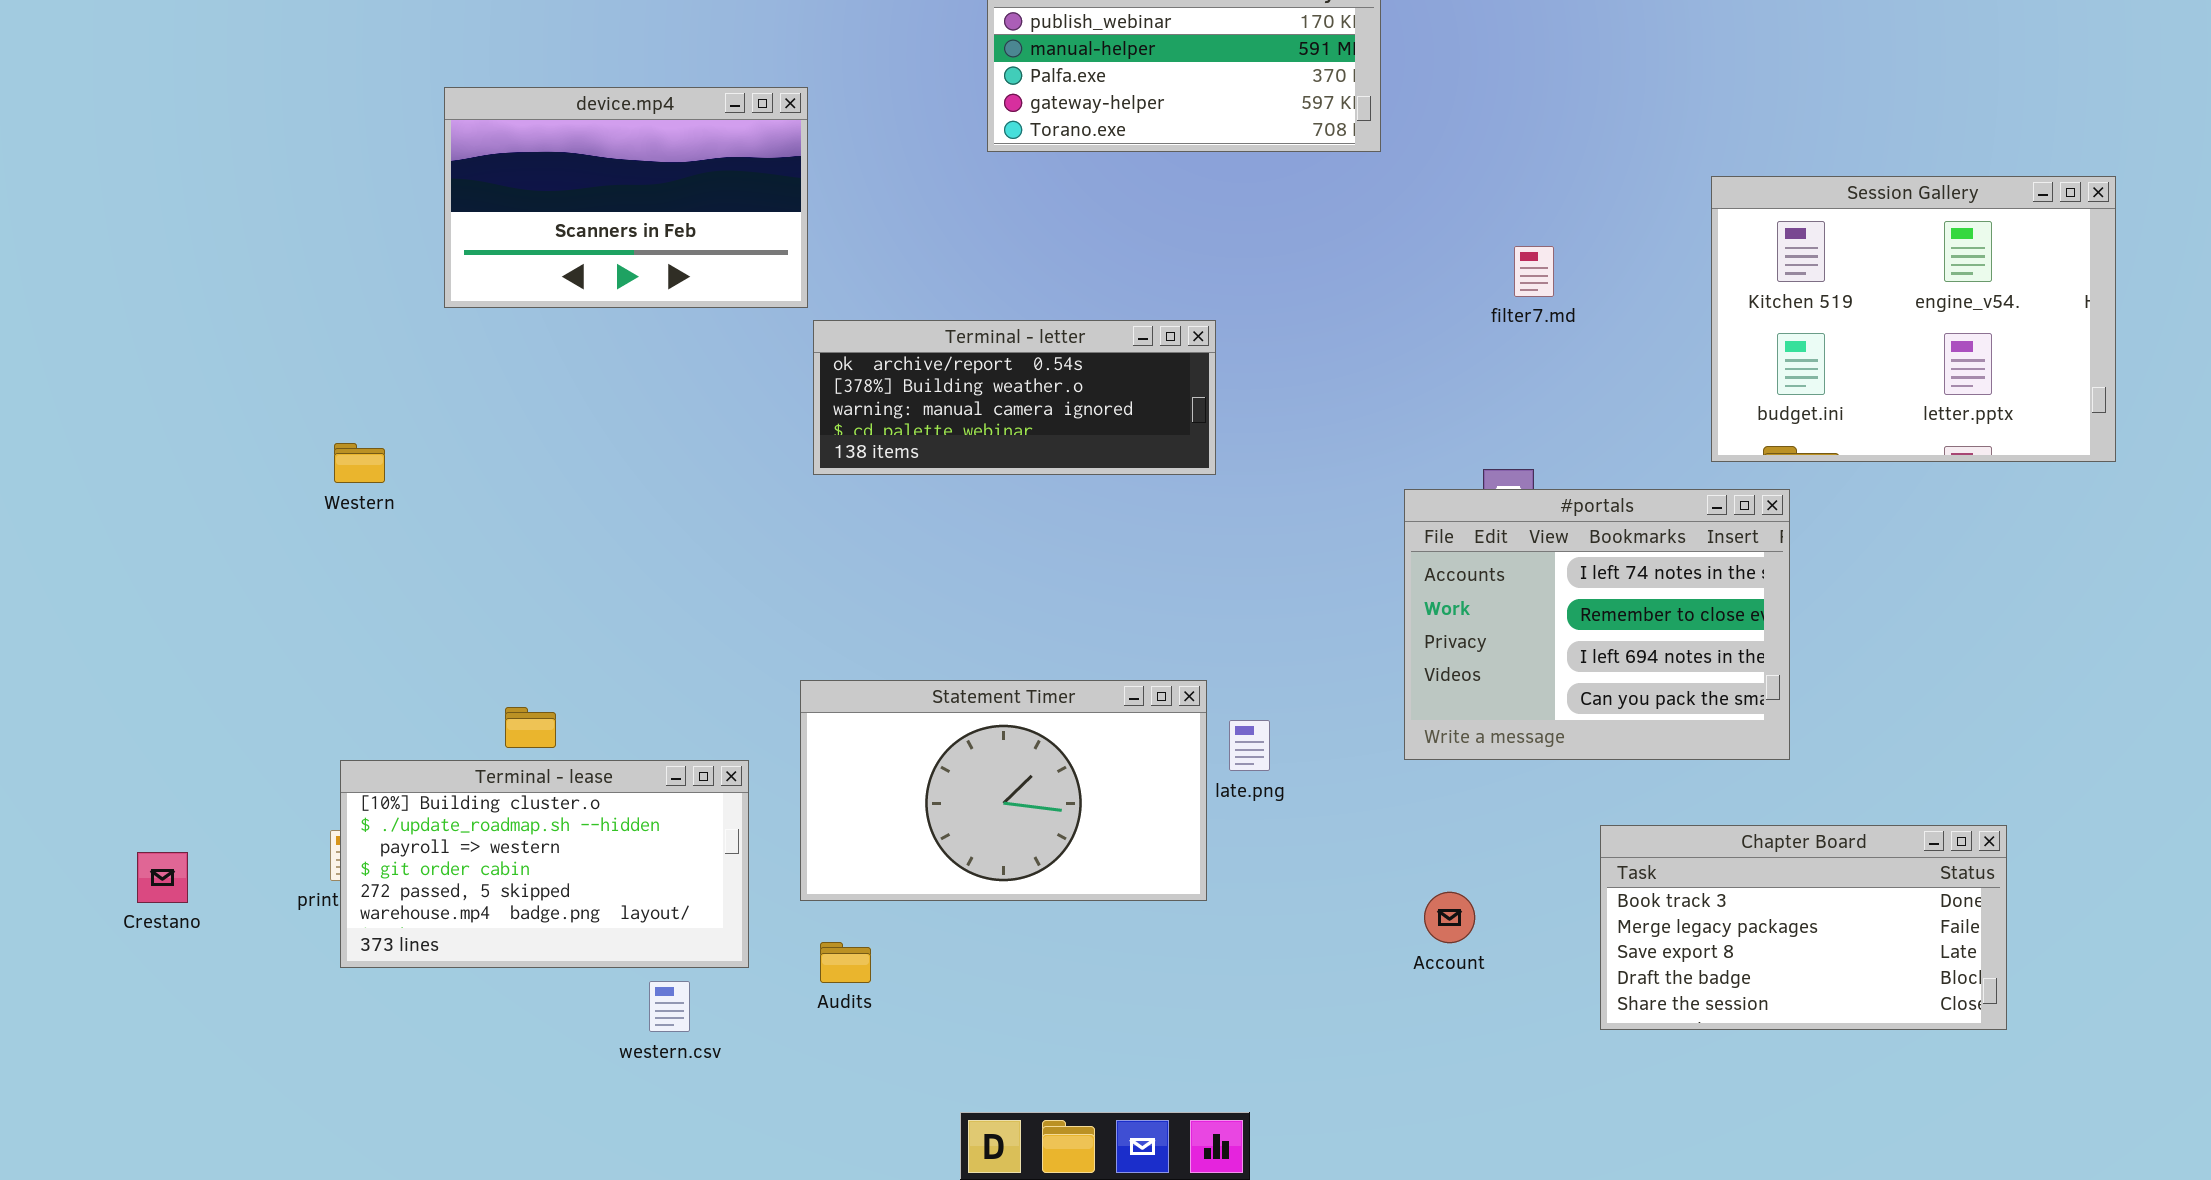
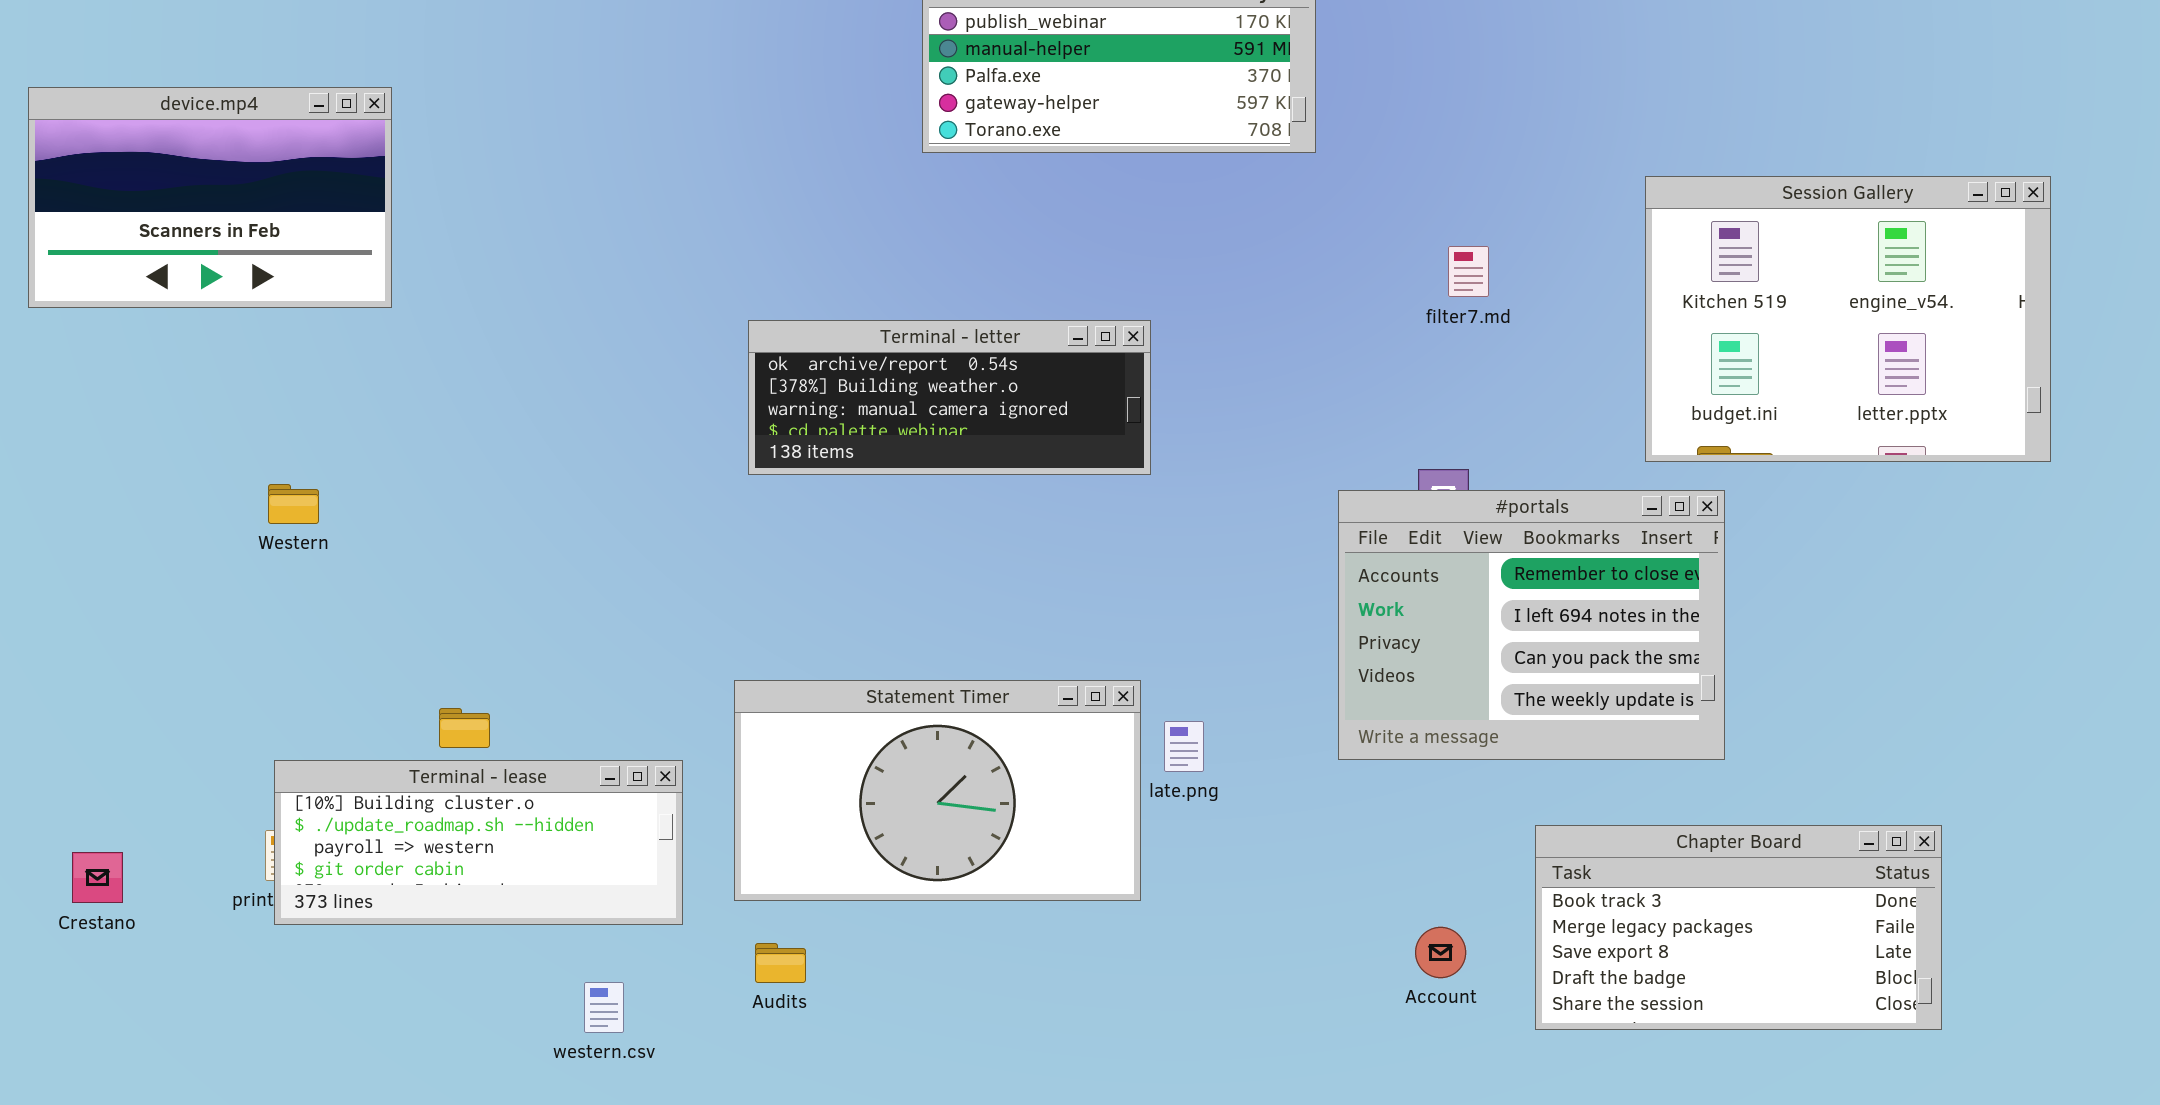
device.mp4: [444,87,808,308] -> [28,87,392,308], moved
Western: [334,443,385,483] -> [268,484,319,524], moved
#portals: [1404,489,1790,760] -> [1338,490,1725,760], scrolled down 1 row
Terminal - lease: [340,760,749,968] -> [274,760,683,925], resized
Account: [1424,892,1475,943] -> [1415,927,1466,978], moved

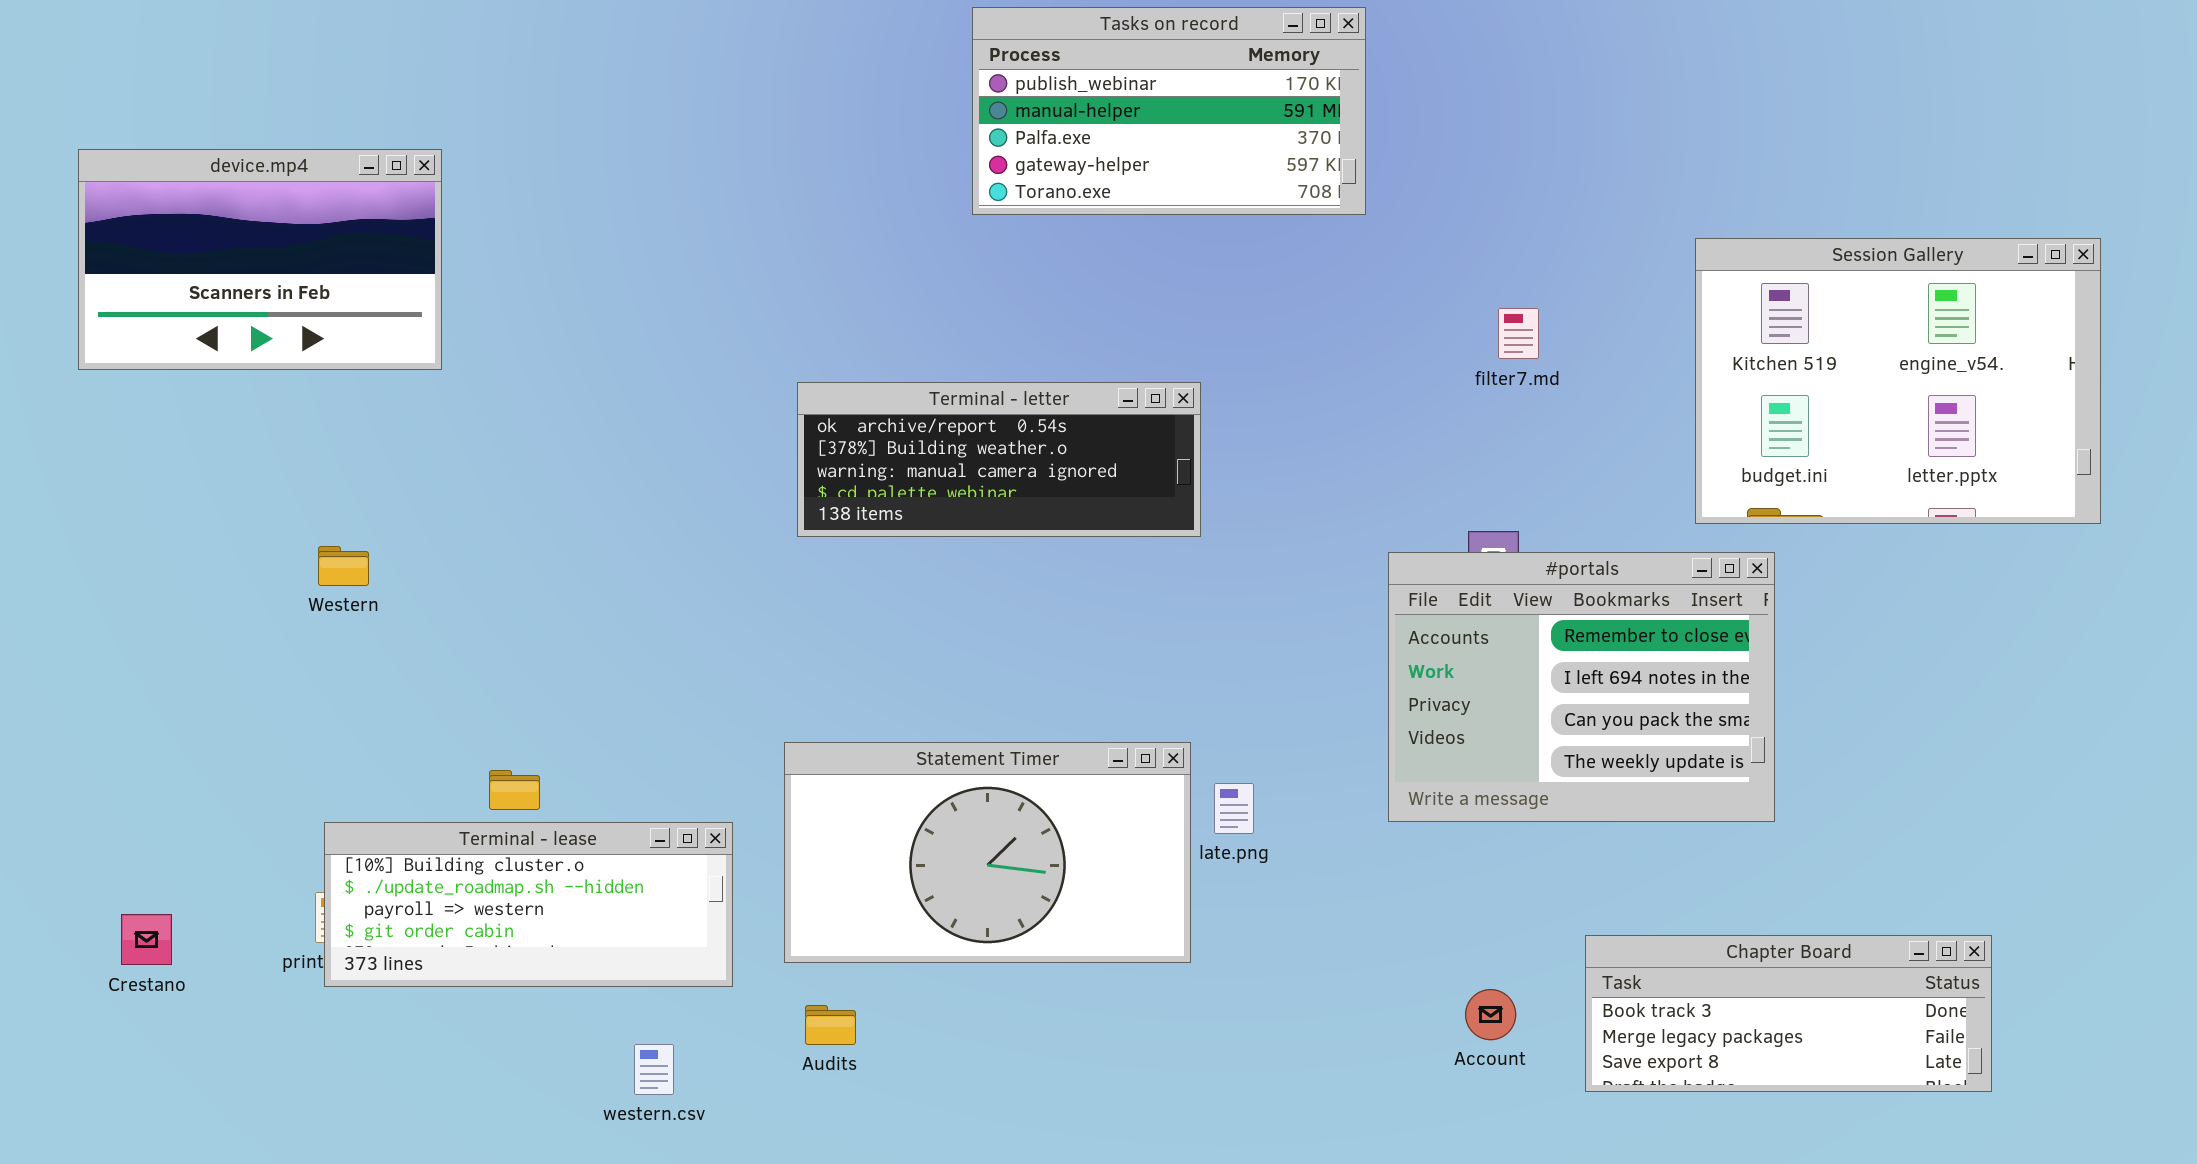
Chapter Board: [1535,825,1942,1030] -> [1585,935,1992,1092], resized

